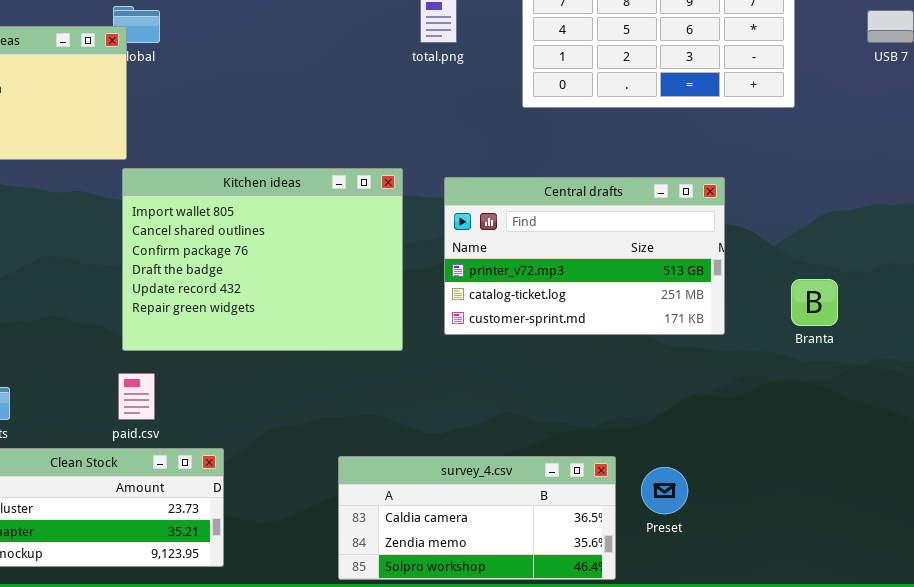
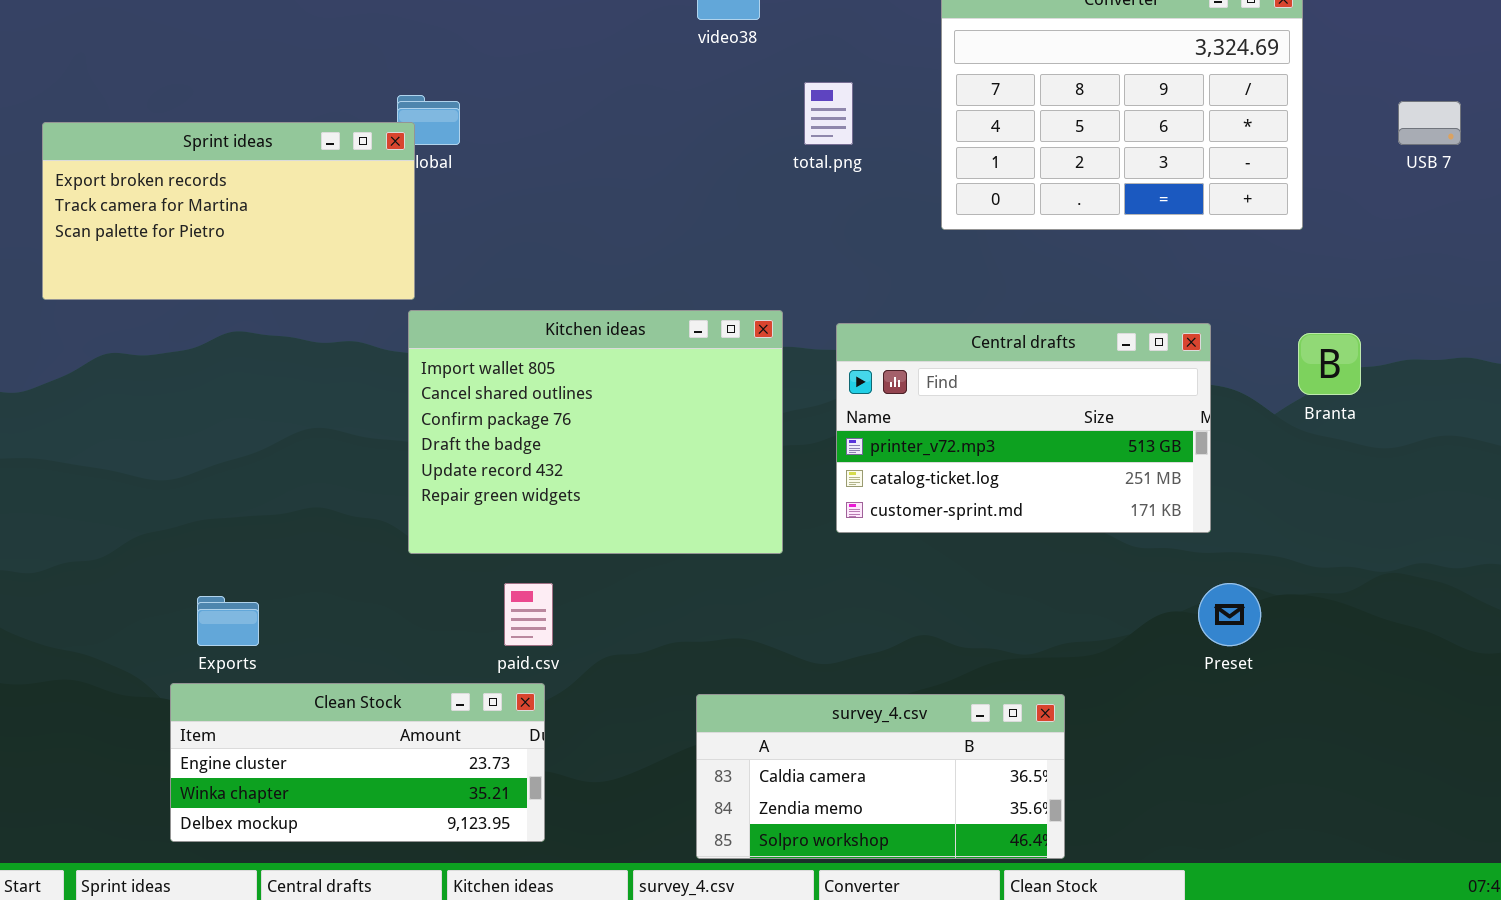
Branta: [791,279,838,326] -> [1298,333,1361,395], moved
paid.csv: [118,373,155,420] -> [504,583,553,646], moved
Preset: [641,467,688,514] -> [1198,583,1261,646], moved

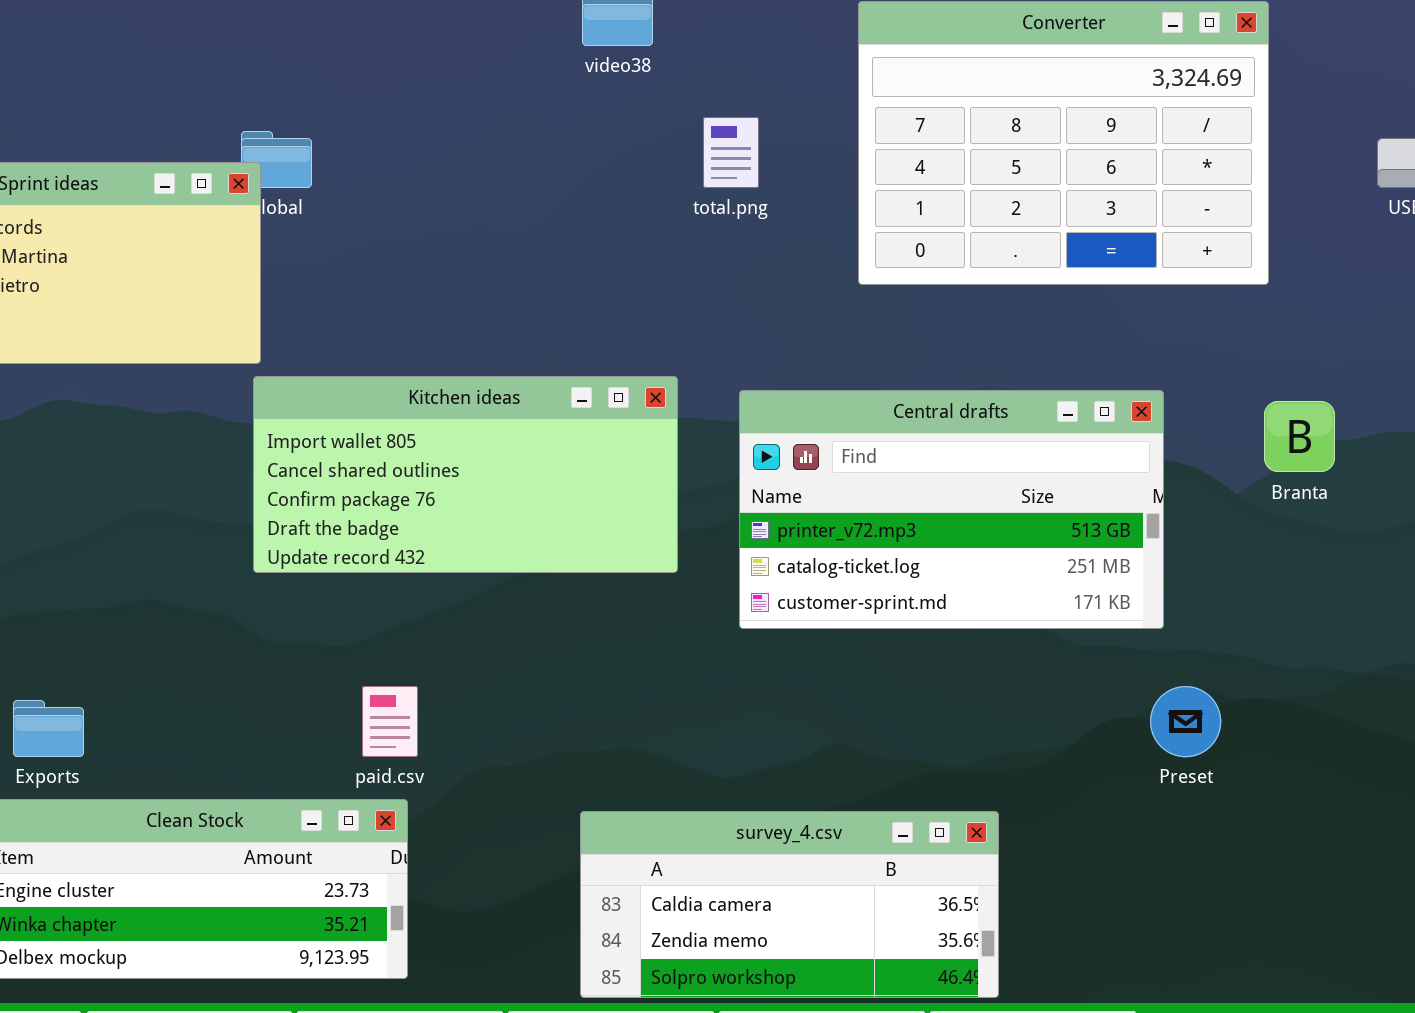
Kitchen ideas: [408,310,783,554] -> [253,376,678,573], resized

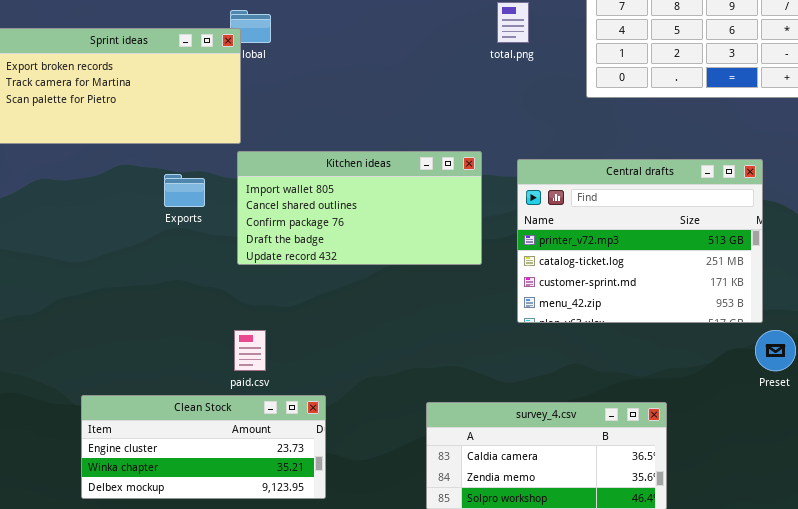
Central drafts: [739,390,1164,629] -> [517,159,763,323], resized
paid.csv: [362,686,418,757] -> [234,330,266,371], moved
Exports: [13,700,84,757] -> [164,174,205,207], moved

